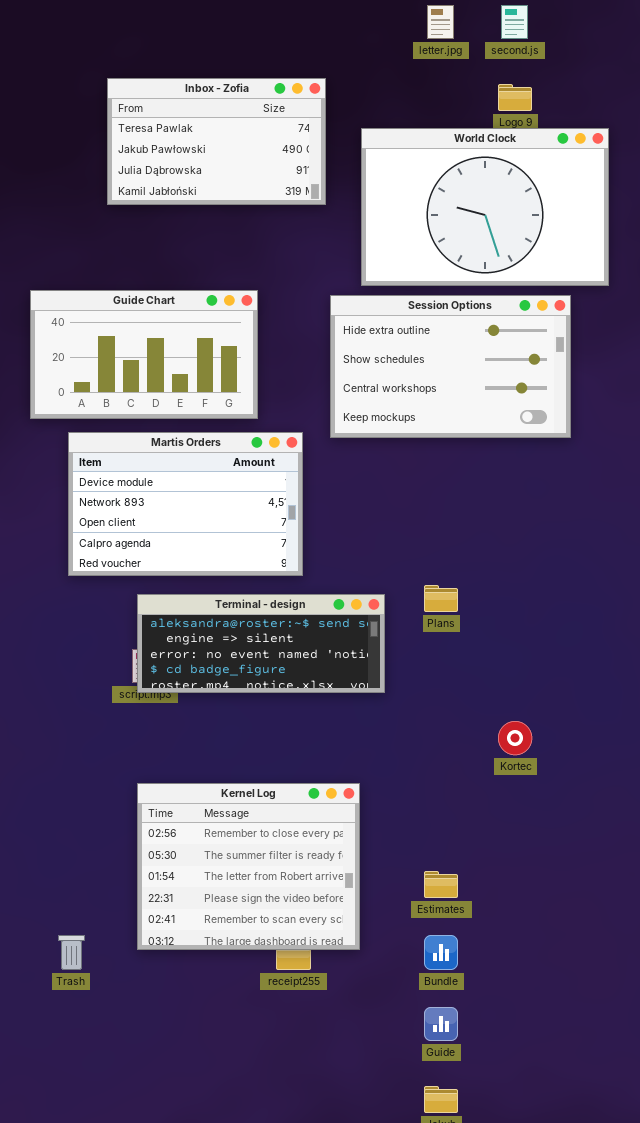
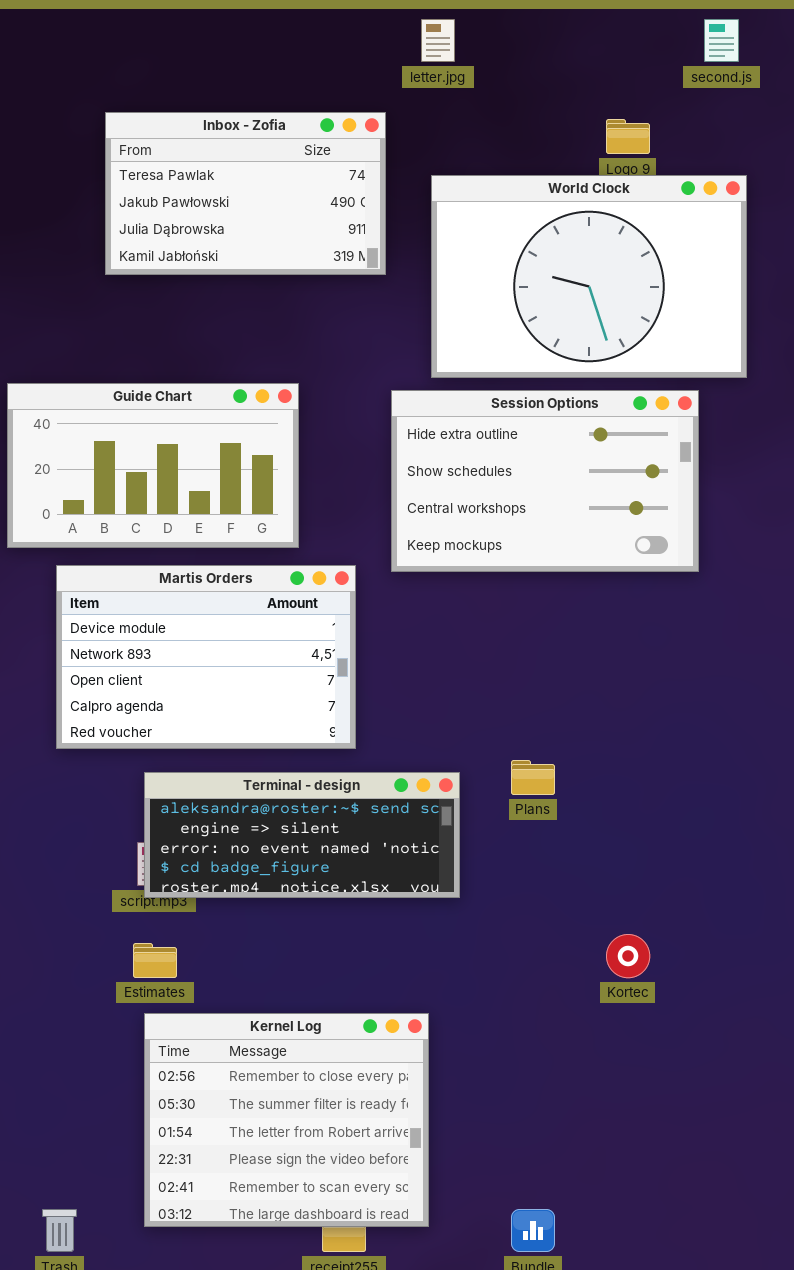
letter.jpg: [427,5,454,39] -> [421,19,455,62], moved
second.js: [501,5,528,39] -> [704,19,739,62], moved
Estimates: [424,871,458,898] -> [133,943,177,978], moved

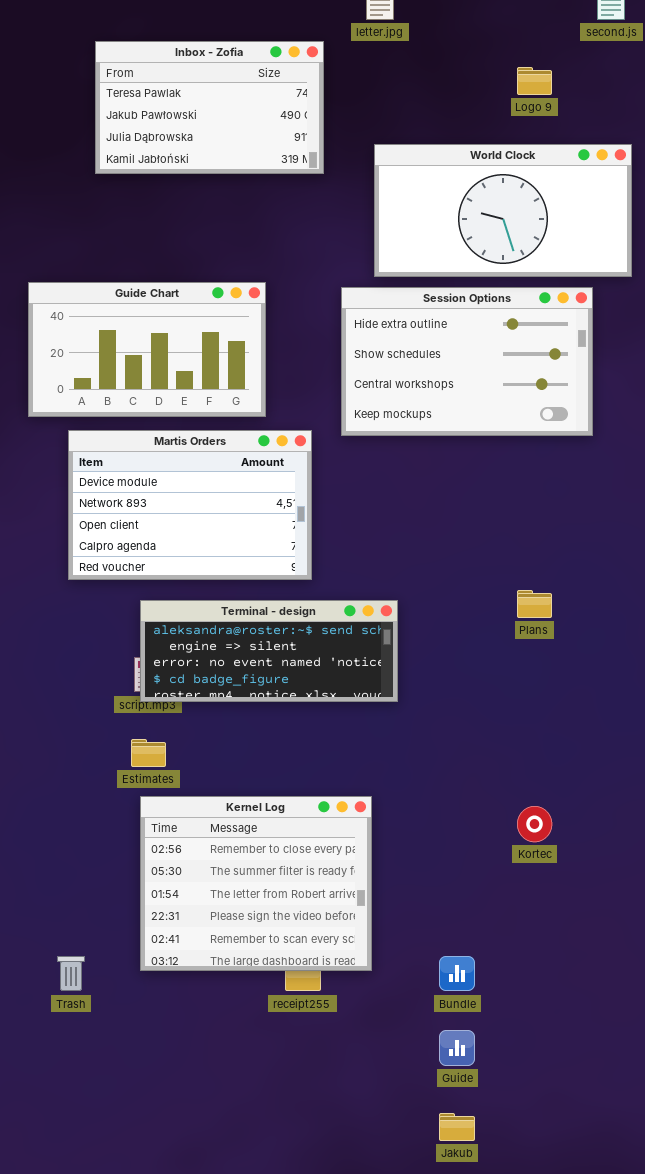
Inbox - Zofia: [105,112,386,275] -> [95,41,324,174], moved
World Clock: [431,175,747,378] -> [374,144,632,277], resized
Plans: [511,760,555,795] -> [517,590,552,618], moved
Kortec: [606,934,650,978] -> [517,806,552,842], moved

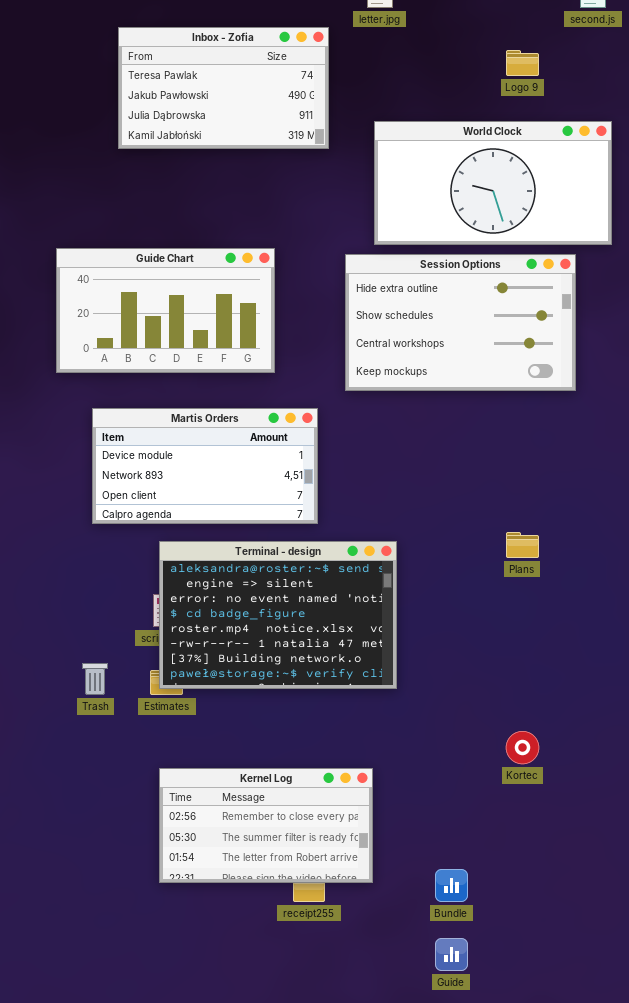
Martis Orders: [68,430,312,580] -> [92,408,318,524], resized
Terminal - design: [140,600,398,702] -> [159,541,397,689], resized
Kernel Log: [140,796,372,971] -> [159,768,373,883], resized
Trash: [57,956,85,991] -> [82,663,108,695], moved

